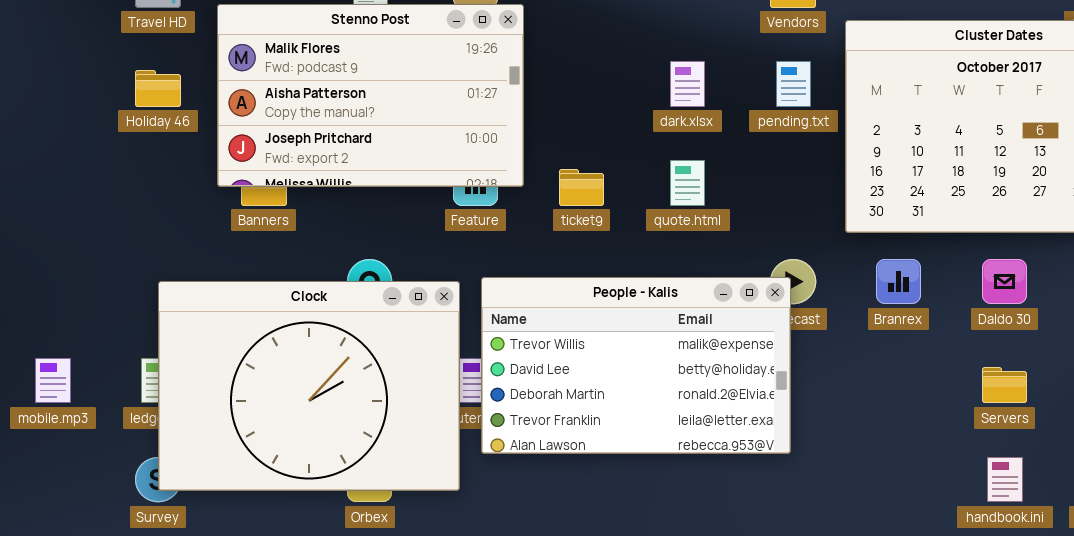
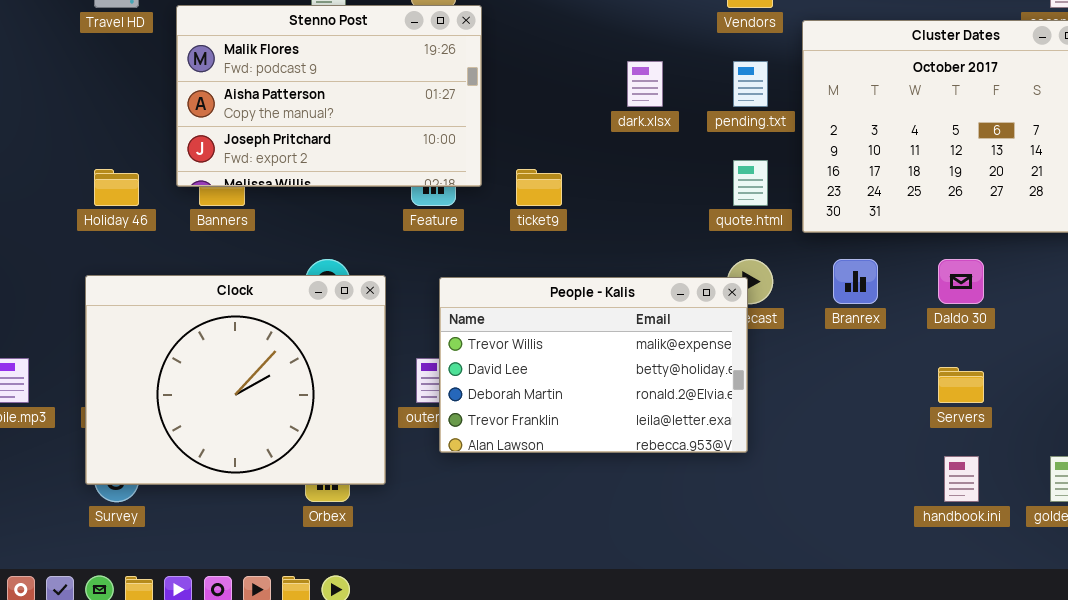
Holiday 46: [135,70,181,107] -> [94,169,139,206], moved
quote.html: [670,160,705,206] -> [733,160,768,206], moved
Clock: [158,281,460,491] -> [85,275,386,485], moved

